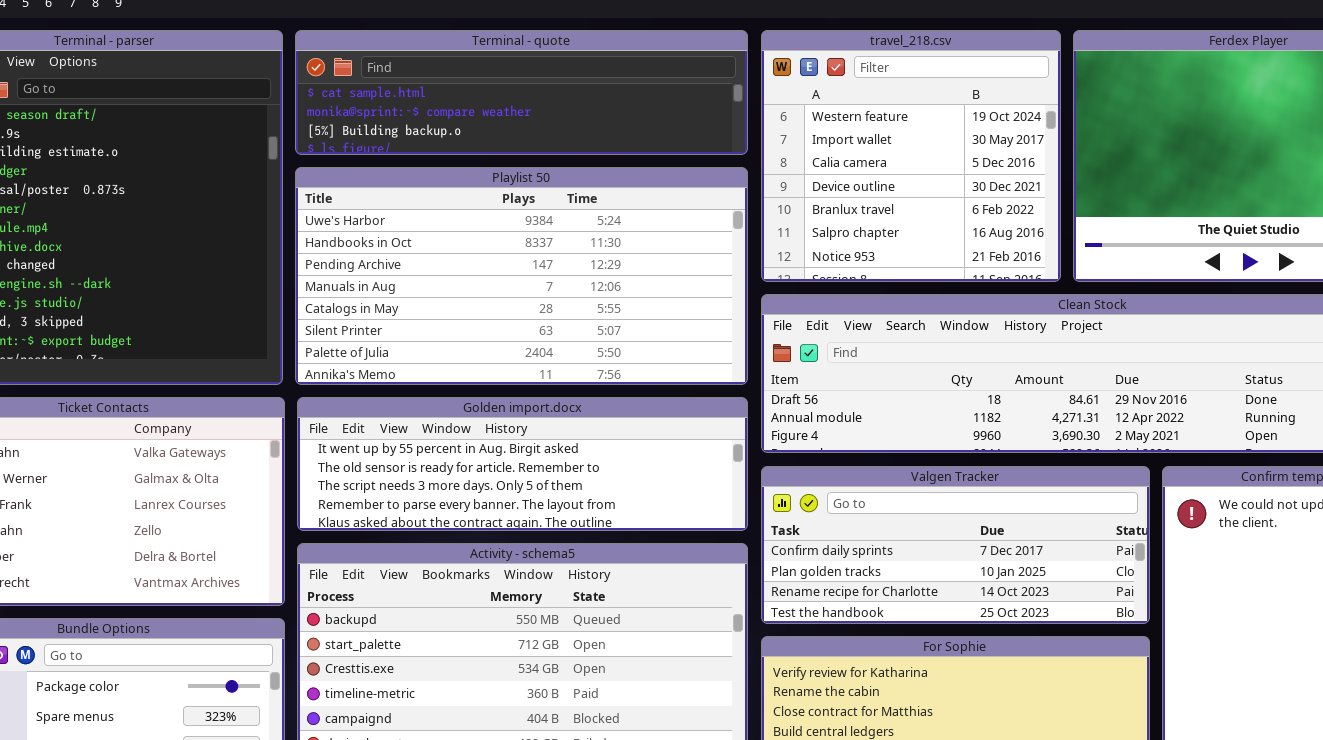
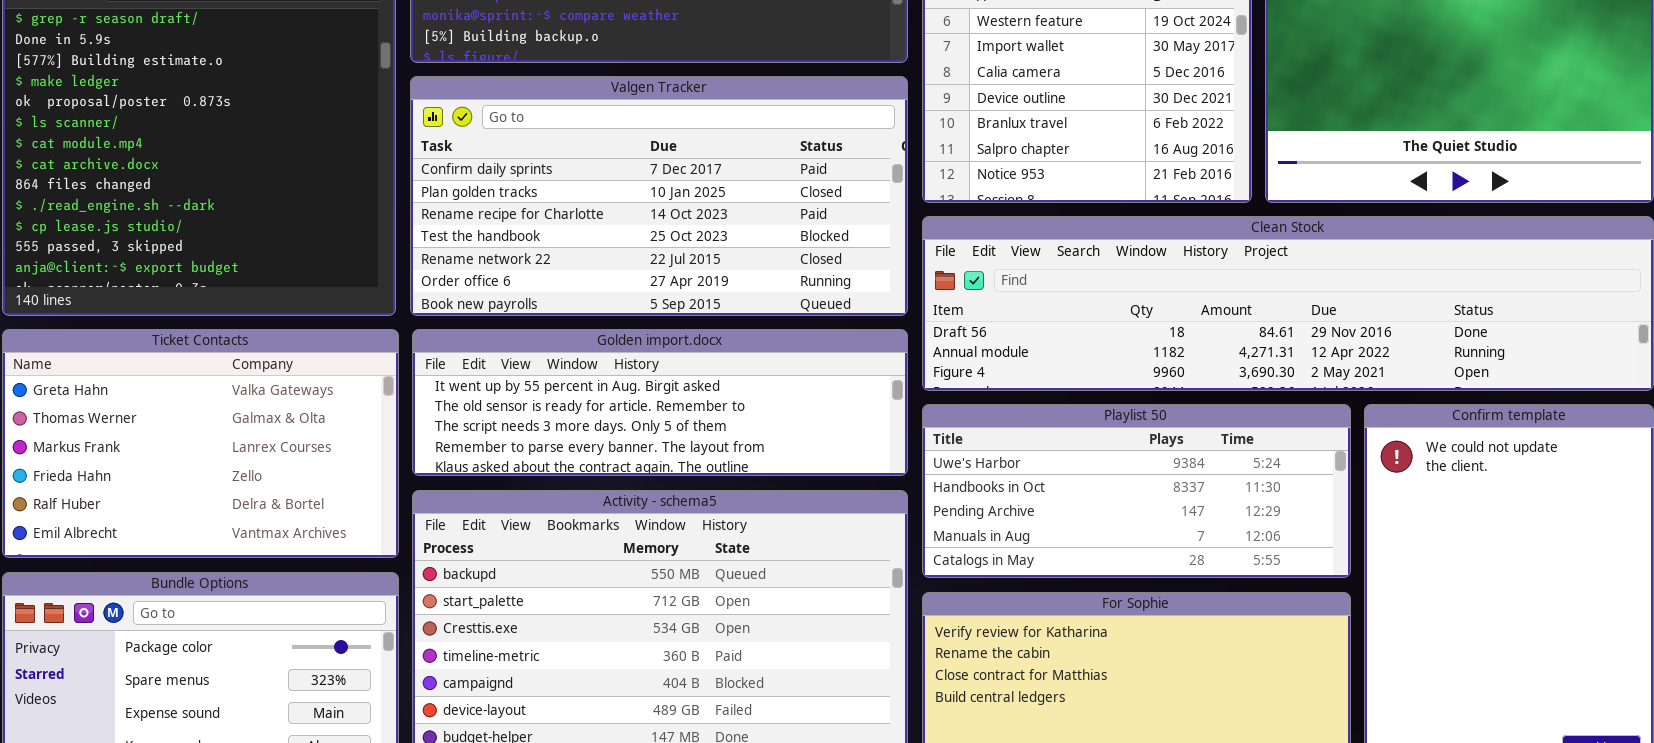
Playlist 50: [295,167,748,385] -> [922,404,1351,578], moved, resized
Valgen Tracker: [761,466,1150,624] -> [410,76,908,316], moved, resized

